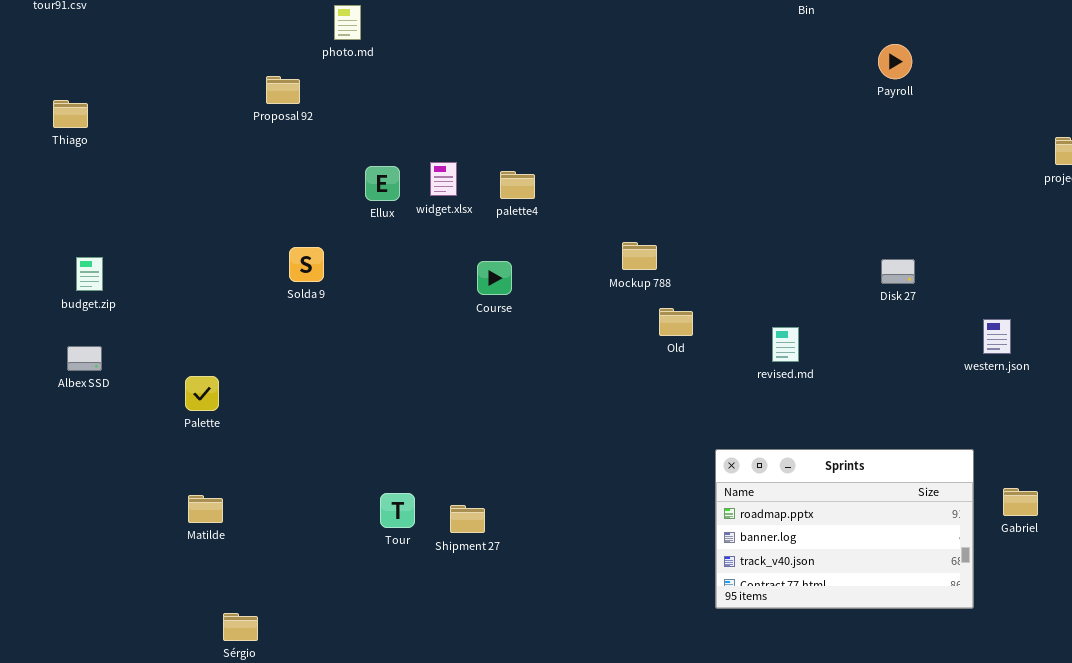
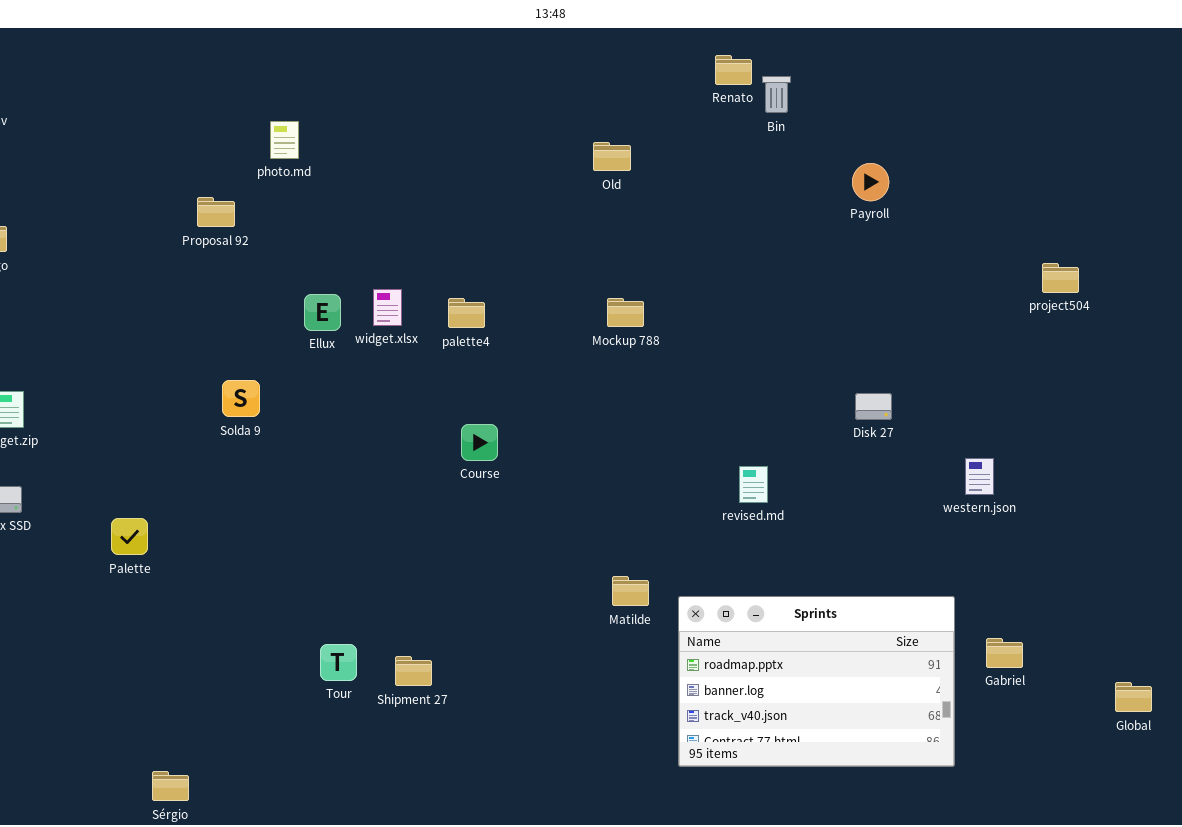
Mockup 788: [622,242,657,270] -> [607,298,644,327], moved
Course: [477,261,512,295] -> [461,424,498,461], moved
Old: [659,308,693,336] -> [593,142,631,171], moved
Matilde: [188,495,223,523] -> [612,576,649,606], moved

